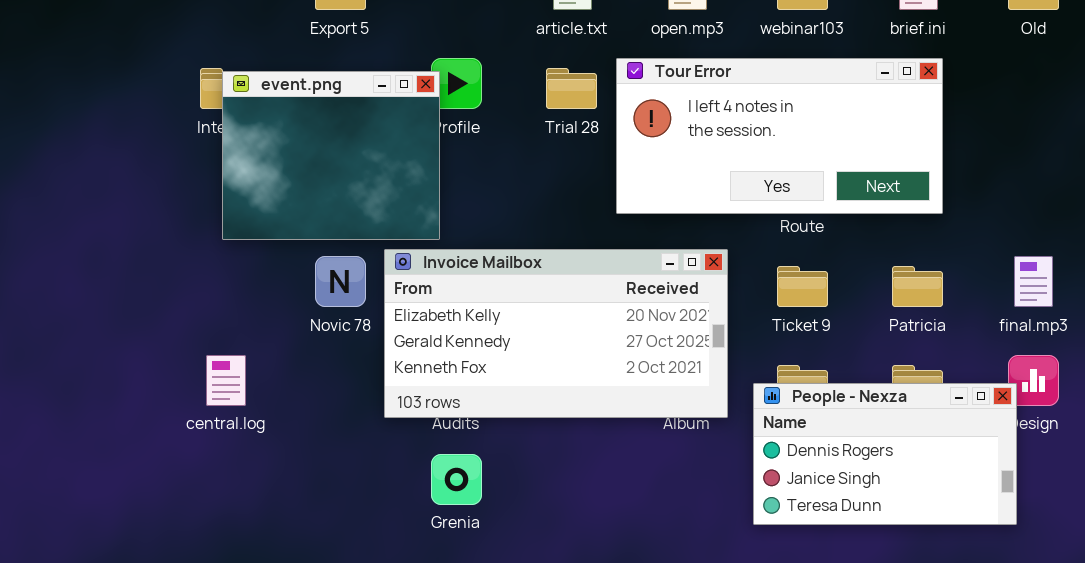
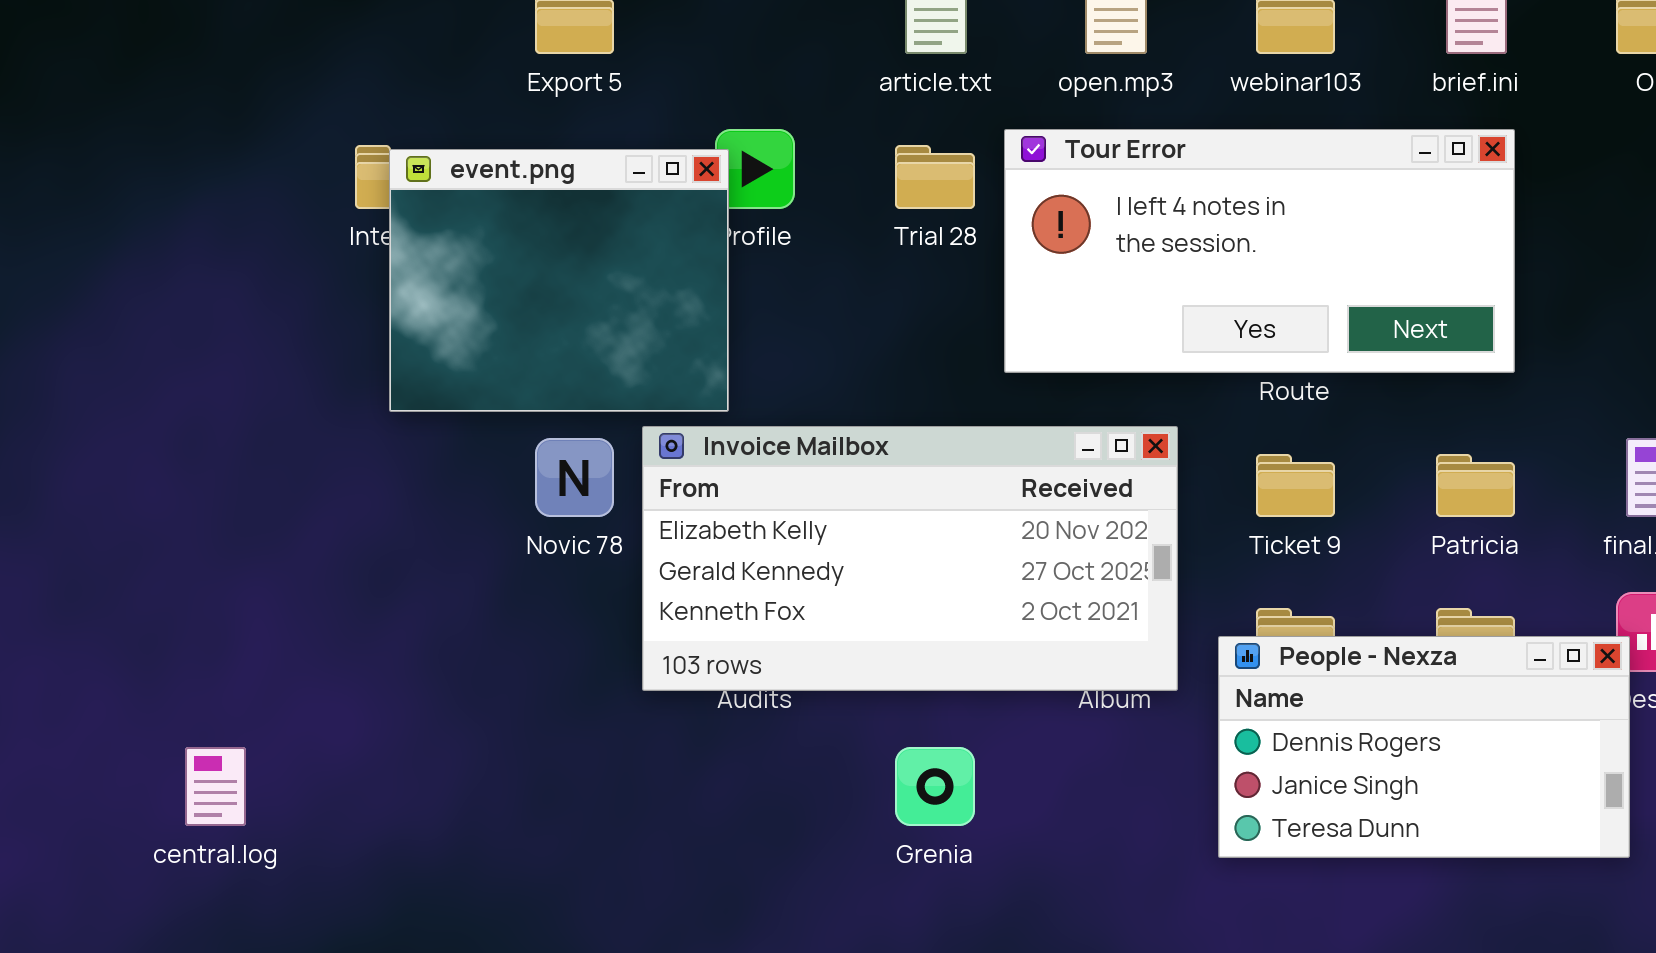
central.log: [206,355,246,406] -> [185,747,246,826], moved
Grenia: [431,454,482,505] -> [895,747,975,826], moved

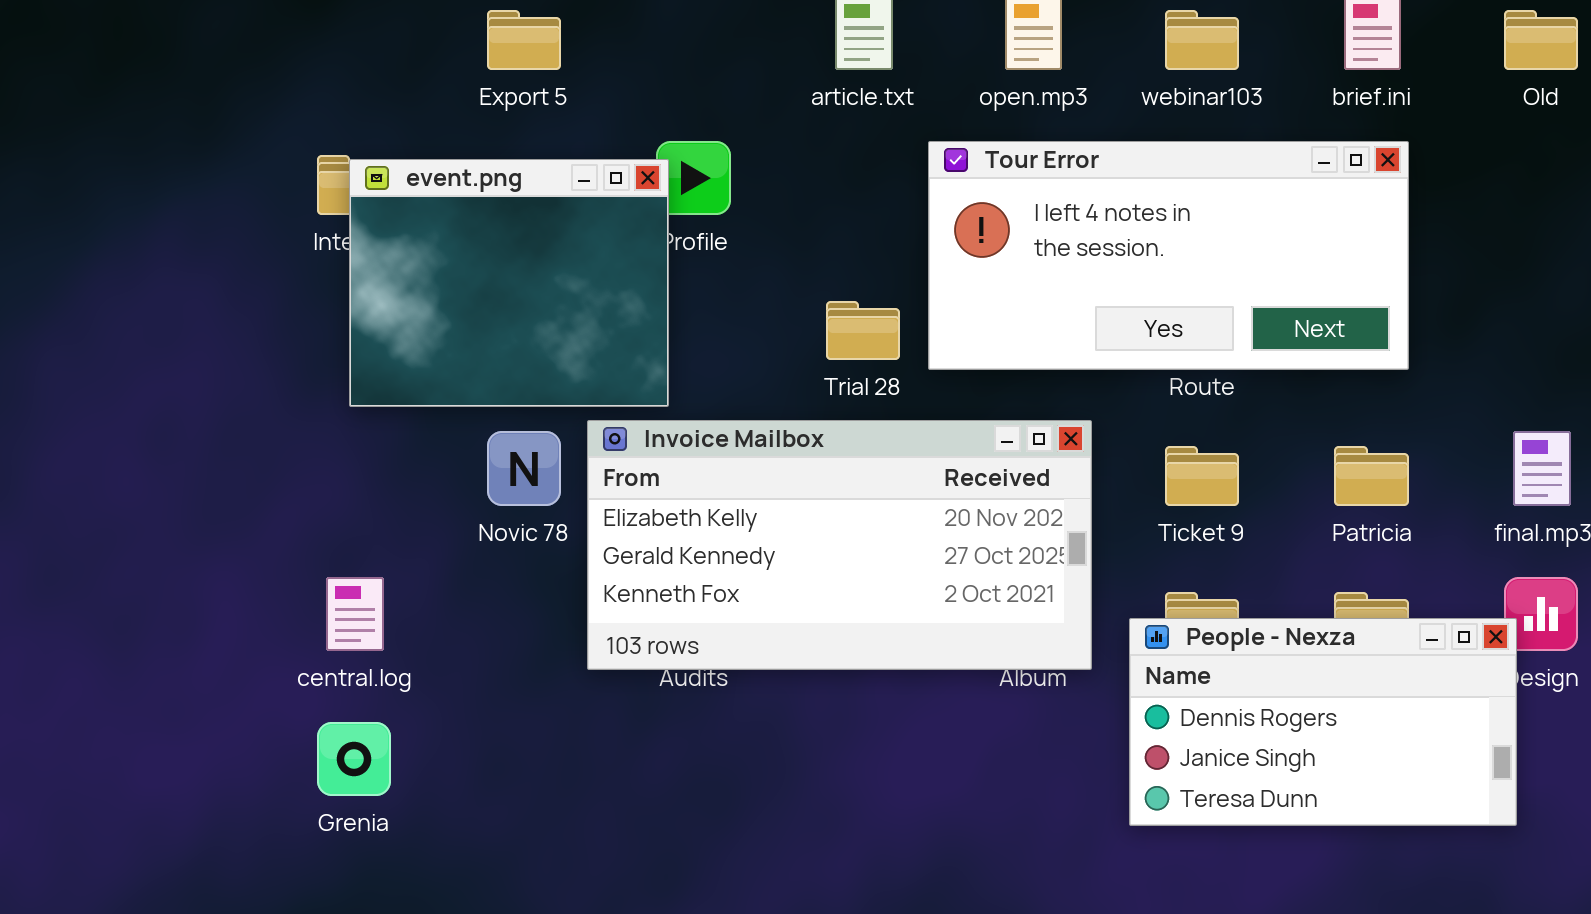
Trial 28: [895,145,975,209] -> [826,301,900,360], moved
central.log: [185,747,246,826] -> [326,577,384,651], moved
Grenia: [895,747,975,826] -> [317,722,391,796], moved

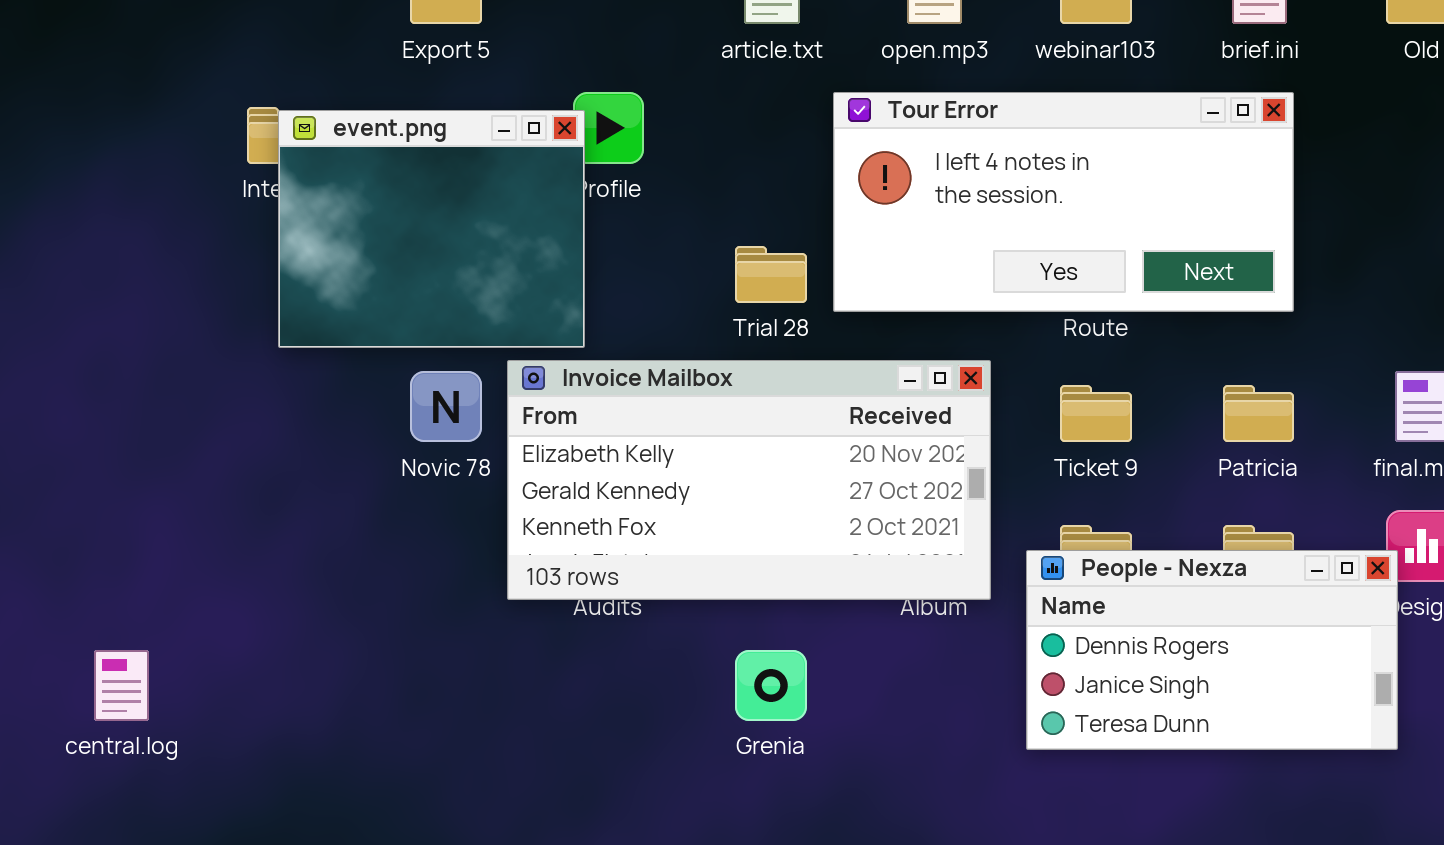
central.log: [326,577,384,651] -> [94,650,149,721], moved
Grenia: [317,722,391,796] -> [735,650,807,721], moved

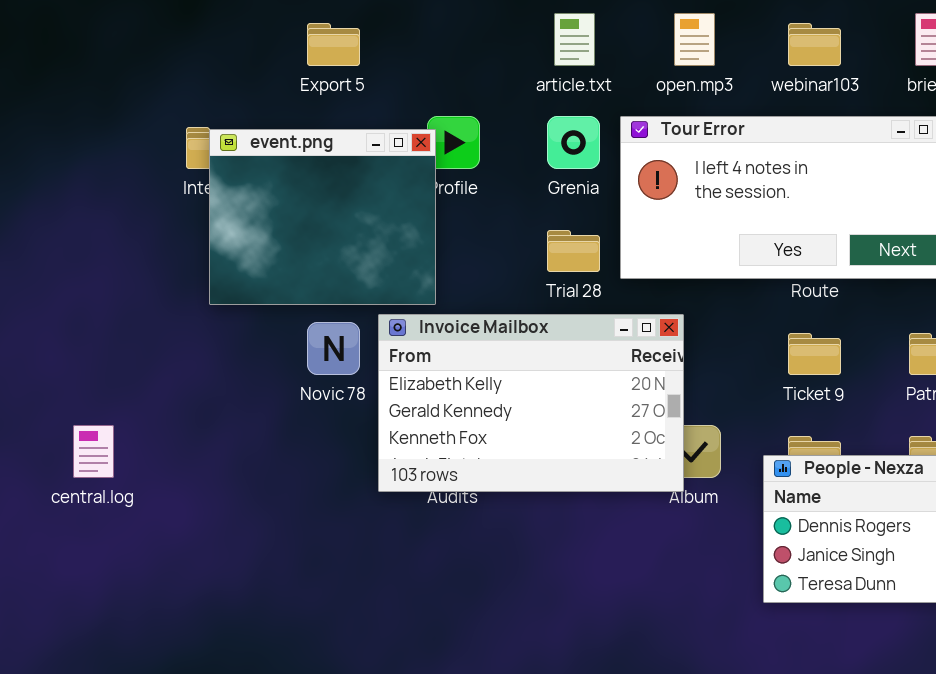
Invoice Mailbox: [507,360,991,600] -> [378,314,684,492], resized
central.log: [94,650,149,721] -> [73,425,114,478], moved
Grenia: [735,650,807,721] -> [547,116,600,169], moved

